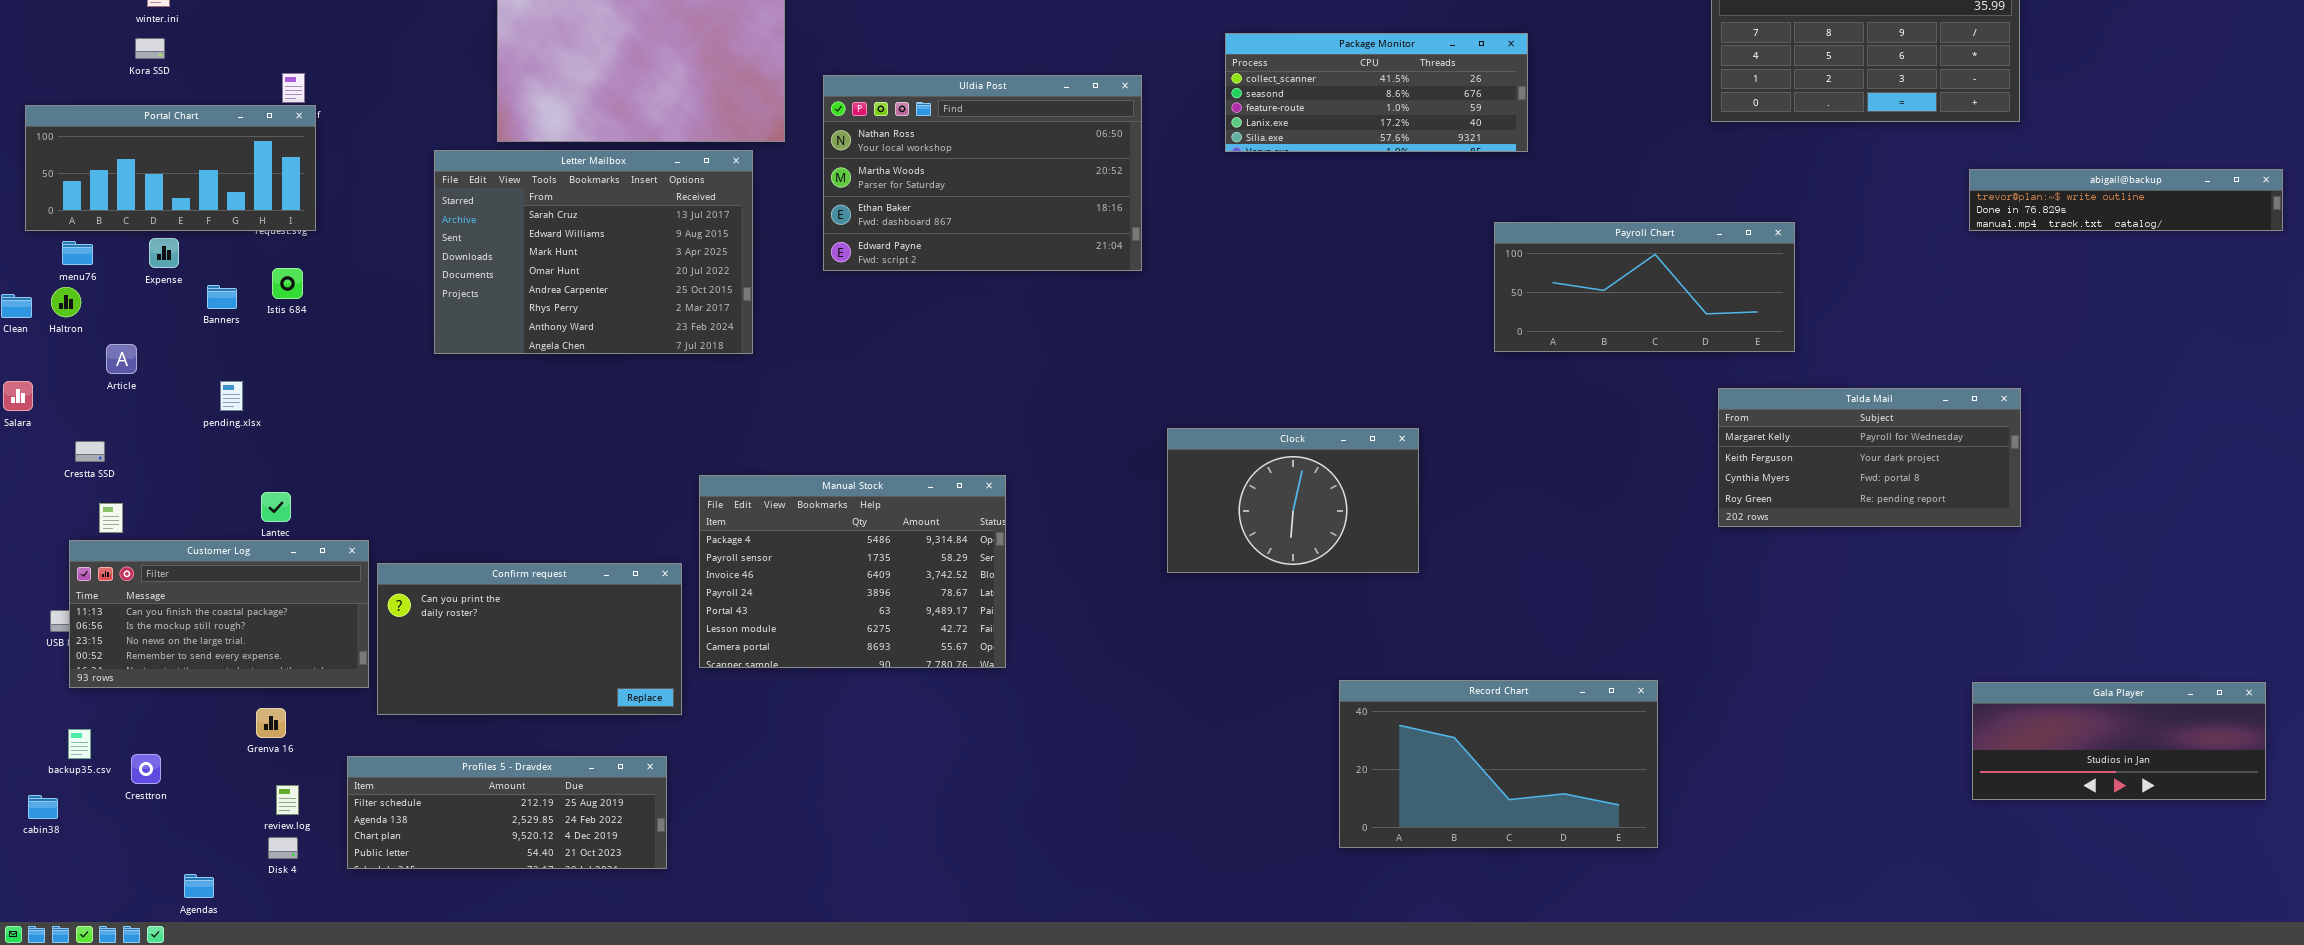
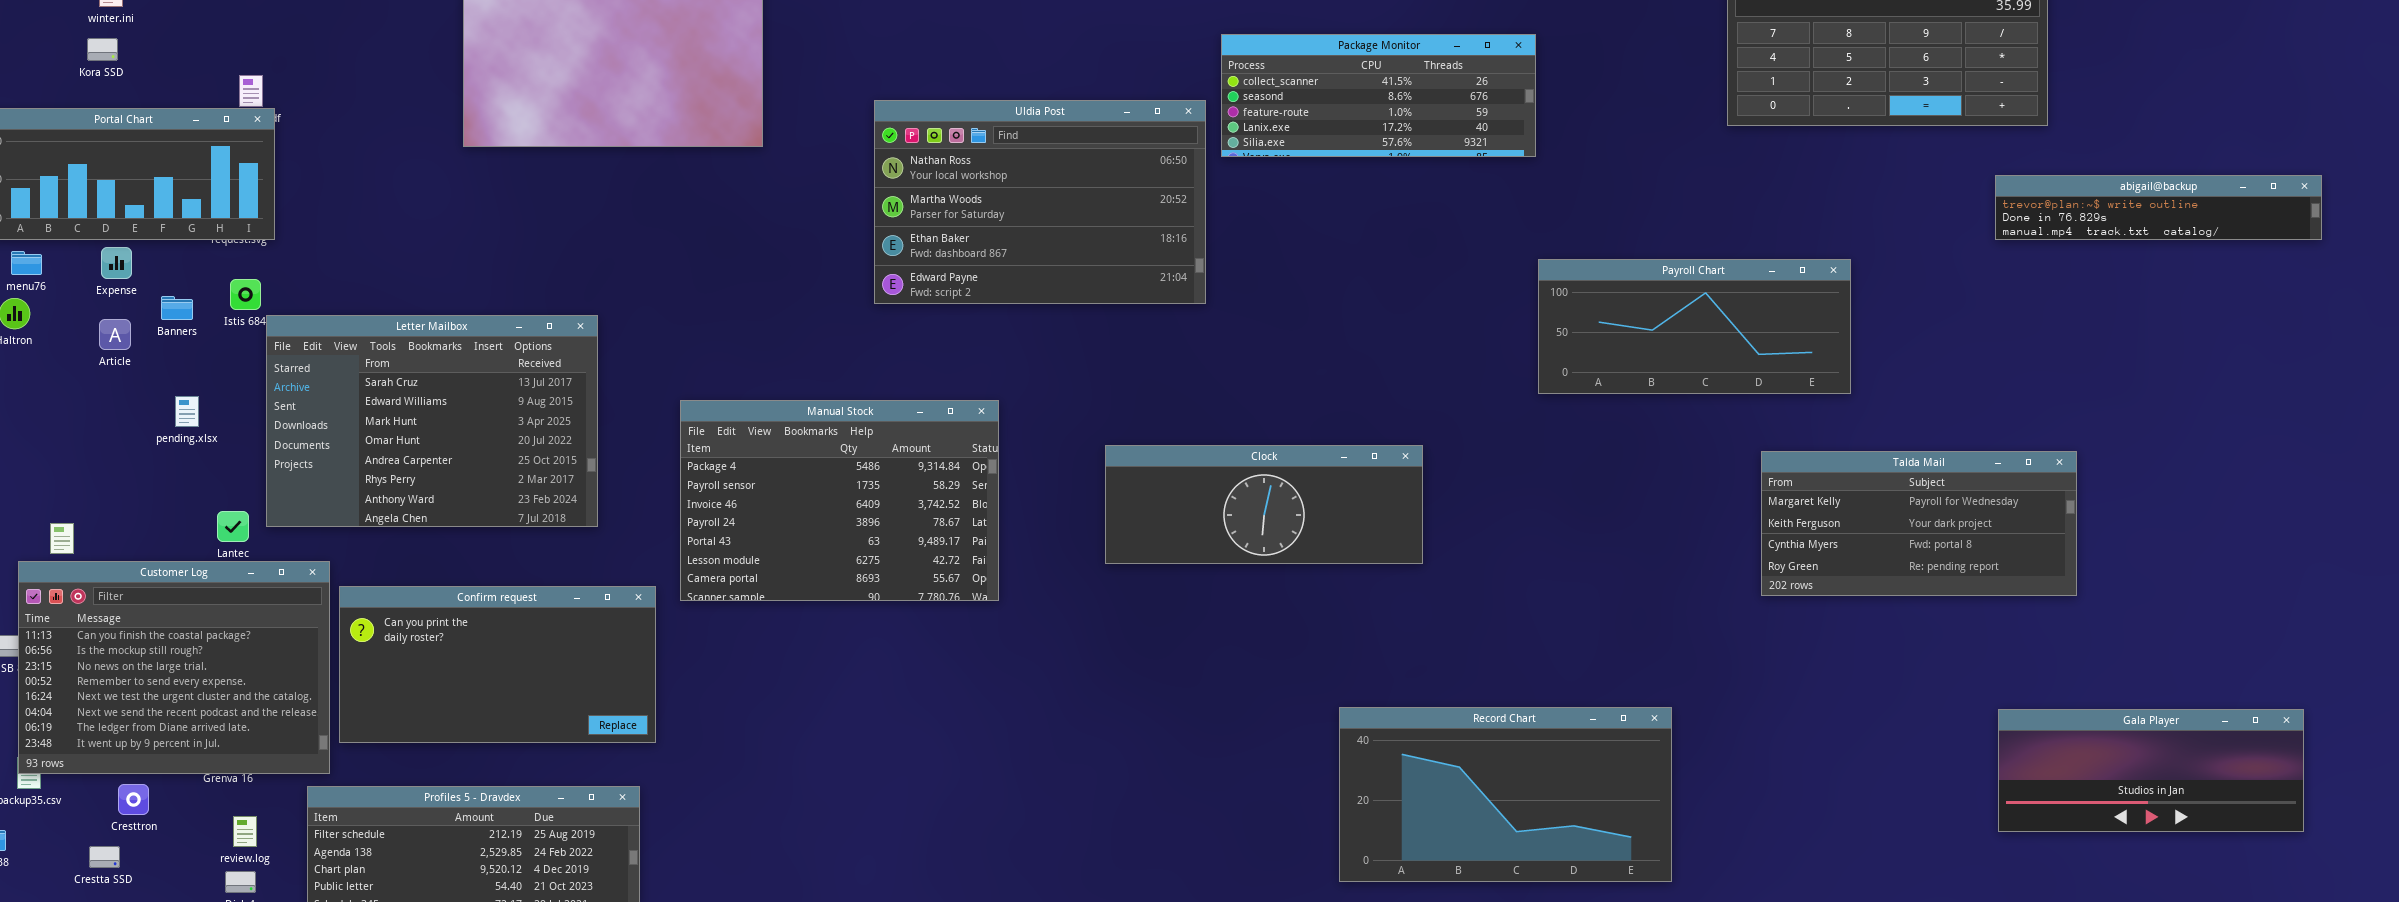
Uldia Post: [823,75,1142,271] -> [874,100,1206,304], moved
Letter Mailbox: [434,150,753,354] -> [266,315,598,527], moved
Payroll Chart: [1494,222,1795,352] -> [1538,259,1851,394], moved
Article: [106,344,137,374] -> [99,319,131,350], moved
Talda Mail: [1718,388,2021,527] -> [1761,451,2077,596], moved
Clock: [1167,428,1419,573] -> [1105,445,1423,564], resized
Crestta SSD: [75,441,105,462] -> [89,846,120,868], moved
Manual Stock: [699,475,1006,668] -> [680,400,999,601], moved
Customer Log: [69,540,369,688] -> [18,561,330,774], resized
Cresttron: [131,754,161,784] -> [118,784,149,815], moved

